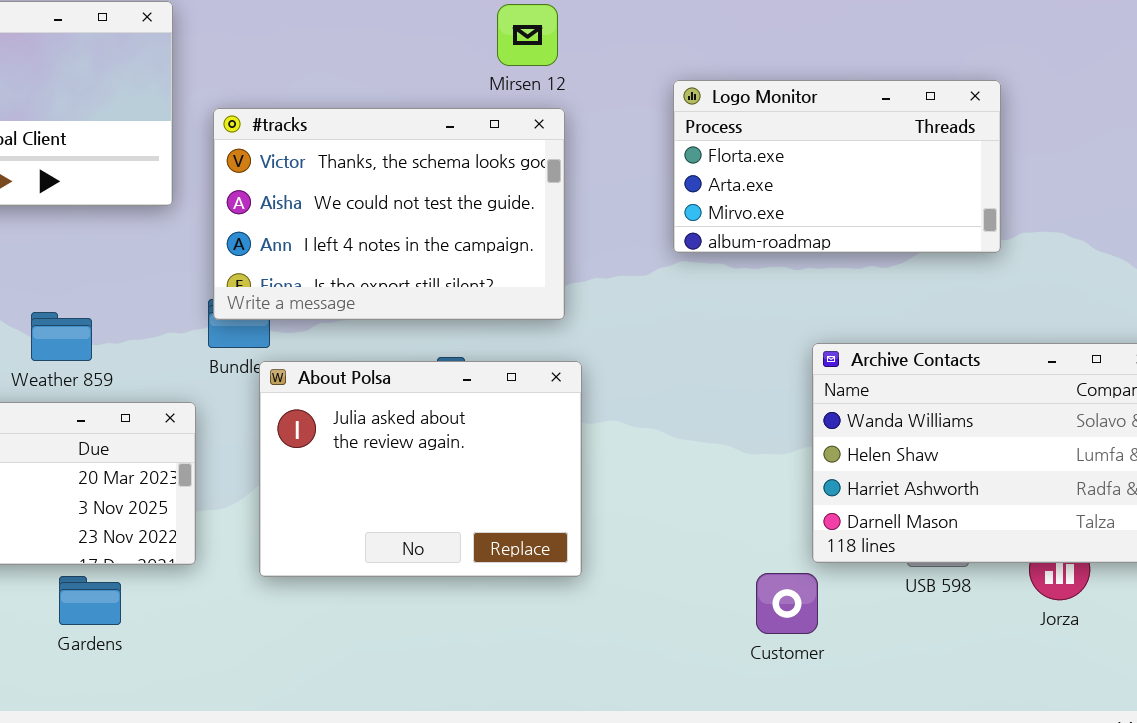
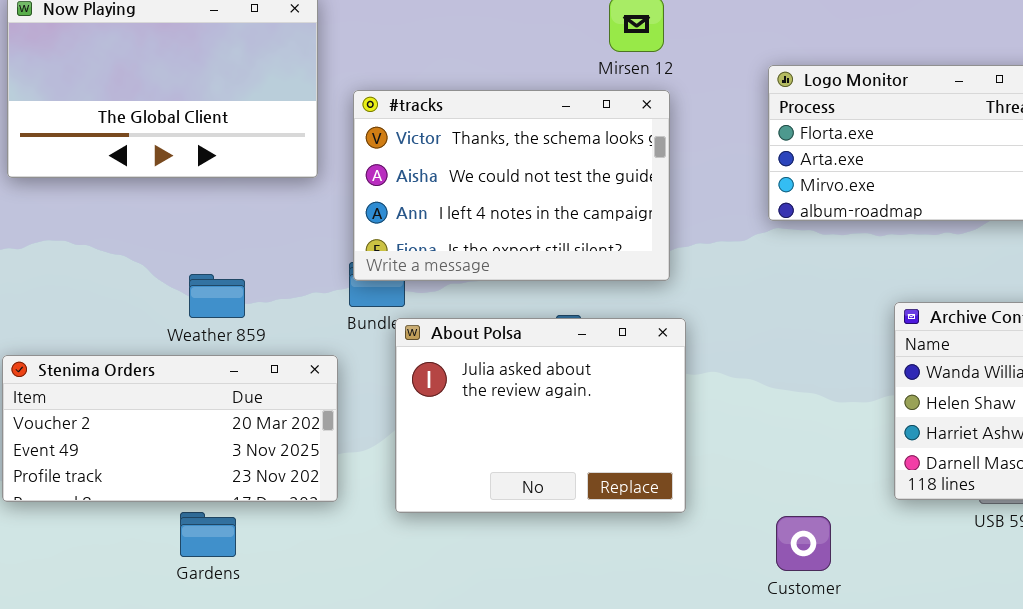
Customer: [756,573,818,634] -> [776,516,831,571], moved
Gardens: [59,576,121,625] -> [180,512,236,557], moved

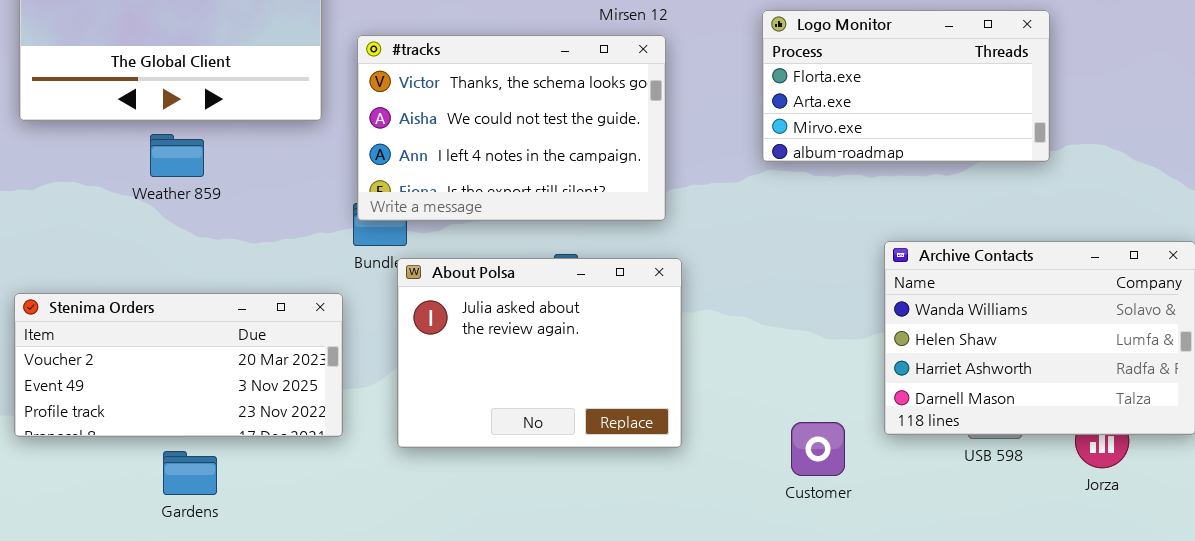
Weather 859: [189,274,245,318] -> [150,134,204,177], moved
Gardens: [180,512,236,557] -> [163,451,217,495], moved
Customer: [776,516,831,571] -> [791,422,845,476], moved

